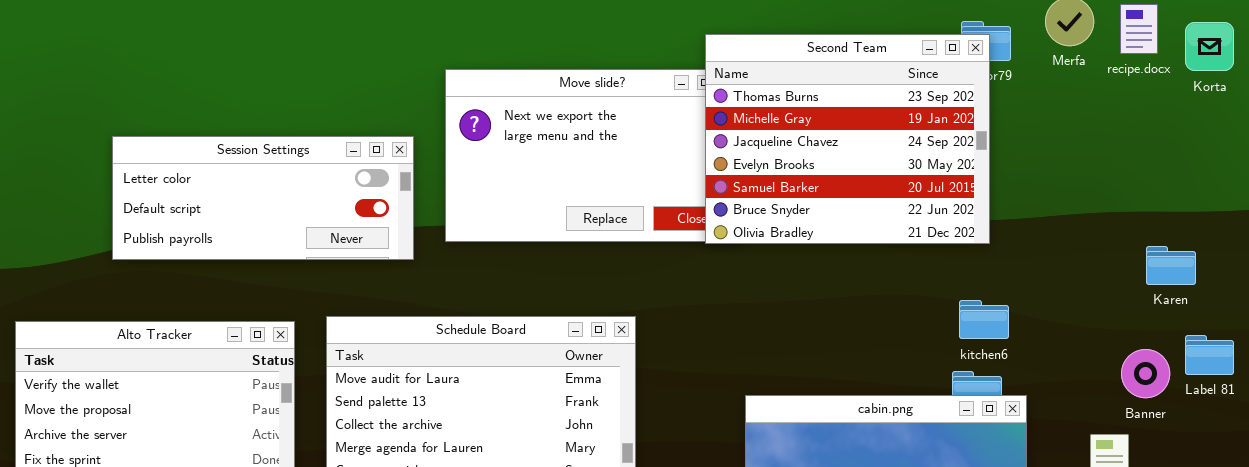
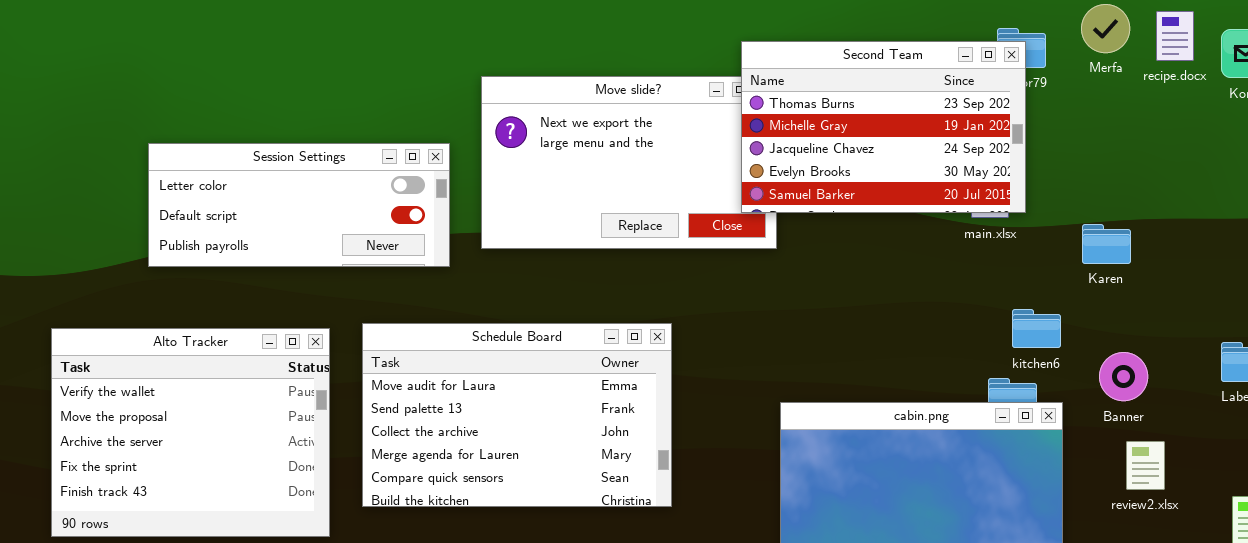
Second Team: [705,34,990,244] -> [741,41,1026,213], resized
Karen: [1146,246,1196,285] -> [1082,224,1131,264], moved
kitchen6: [959,300,1009,339] -> [1012,309,1061,348], moved
Banner: [1121,349,1170,398] -> [1099,352,1148,401], moved

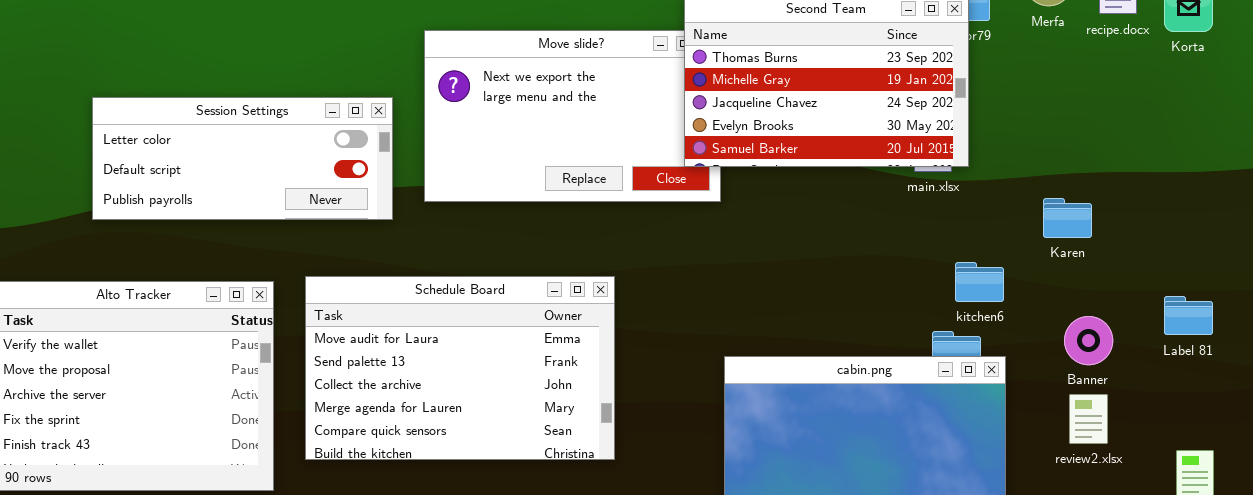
Karen: [1082,224,1131,264] -> [1043,198,1092,238], moved
Banner: [1099,352,1148,401] -> [1064,316,1113,365], moved

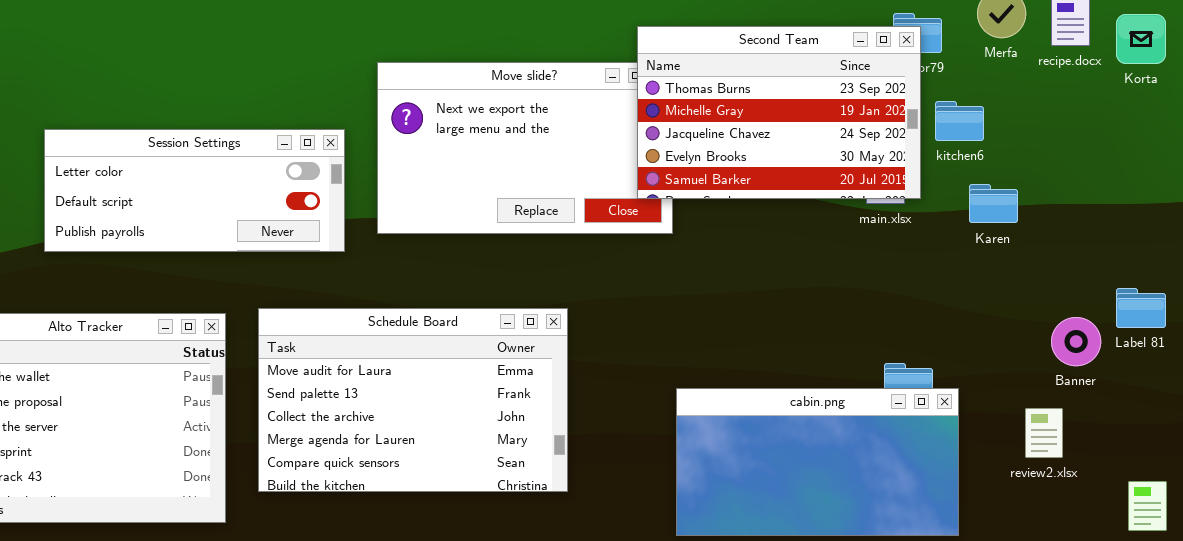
Karen: [1043,198,1092,238] -> [969,184,1018,223], moved
kitchen6: [955,262,1004,302] -> [935,101,984,141], moved
Label 81: [1164,296,1213,335] -> [1116,288,1166,328], moved
Banner: [1064,316,1113,365] -> [1051,317,1101,366], moved
review2.xlsx: [1069,394,1108,444] -> [1025,408,1063,458], moved

